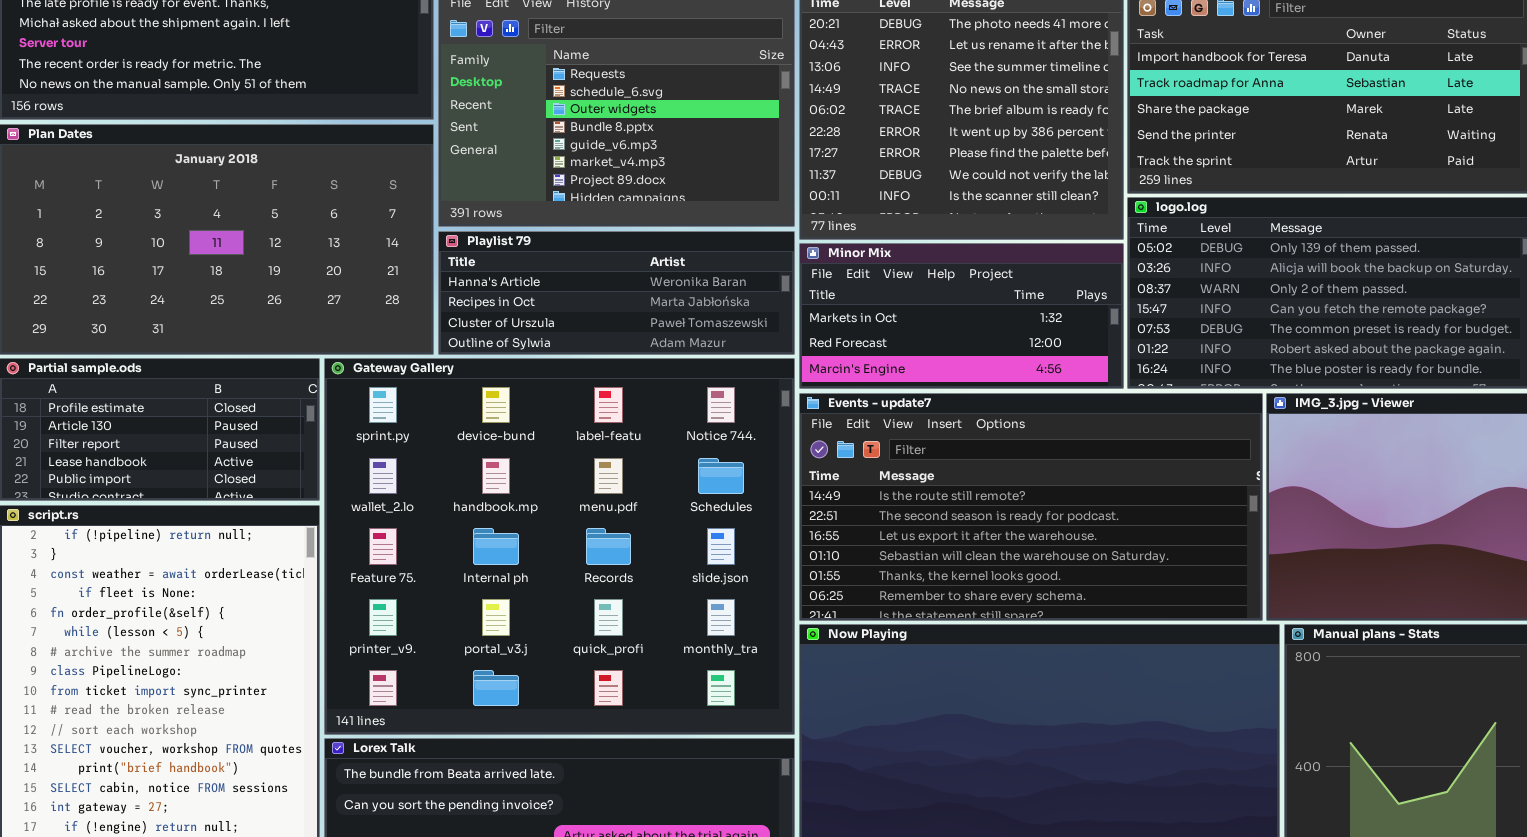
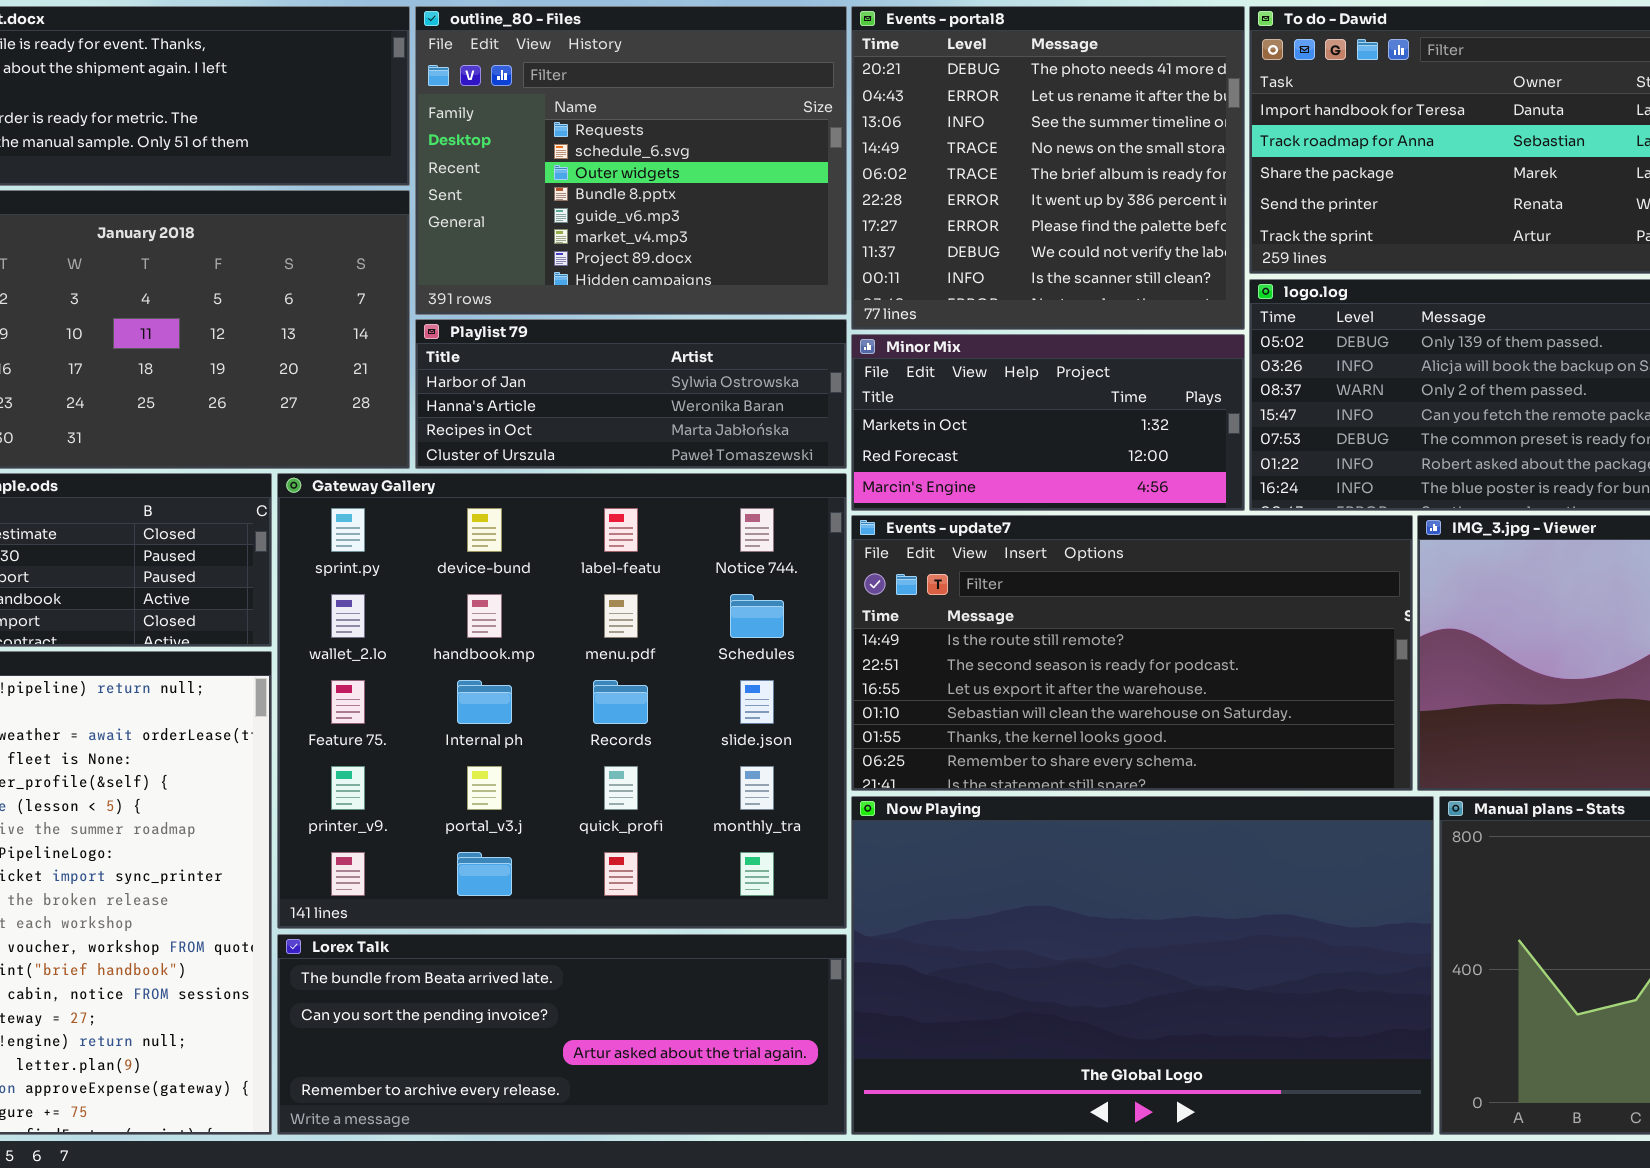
Playlist 79: [438,231,795,355] -> [415,319,847,469], scrolled up 1 row

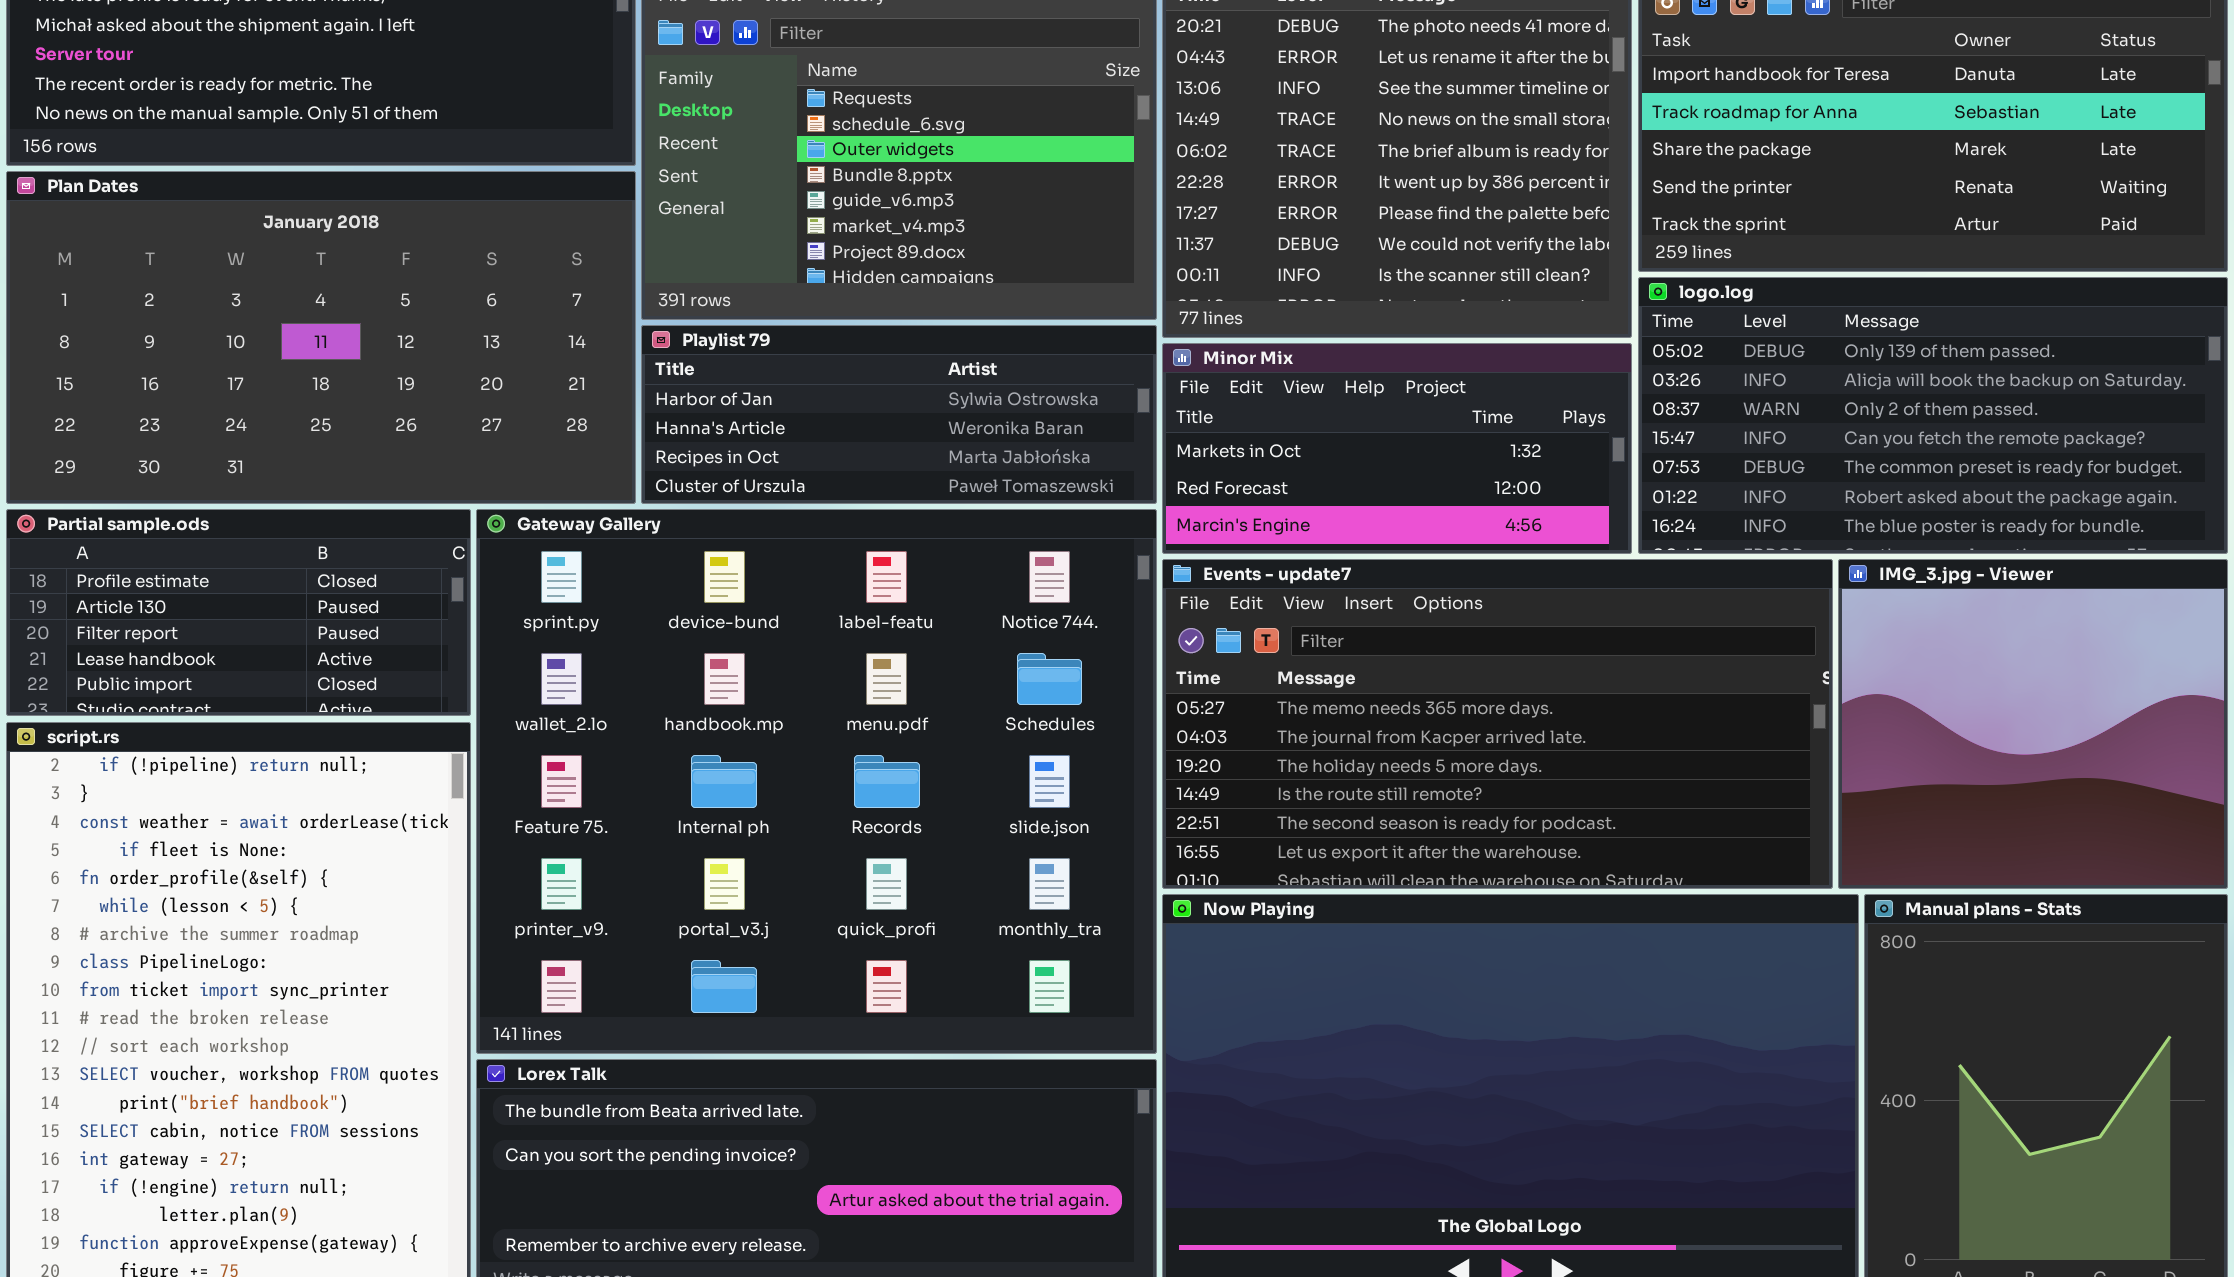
Events - update7: [851,515,1413,791] -> [1162,559,1833,889], scrolled up 3 rows

